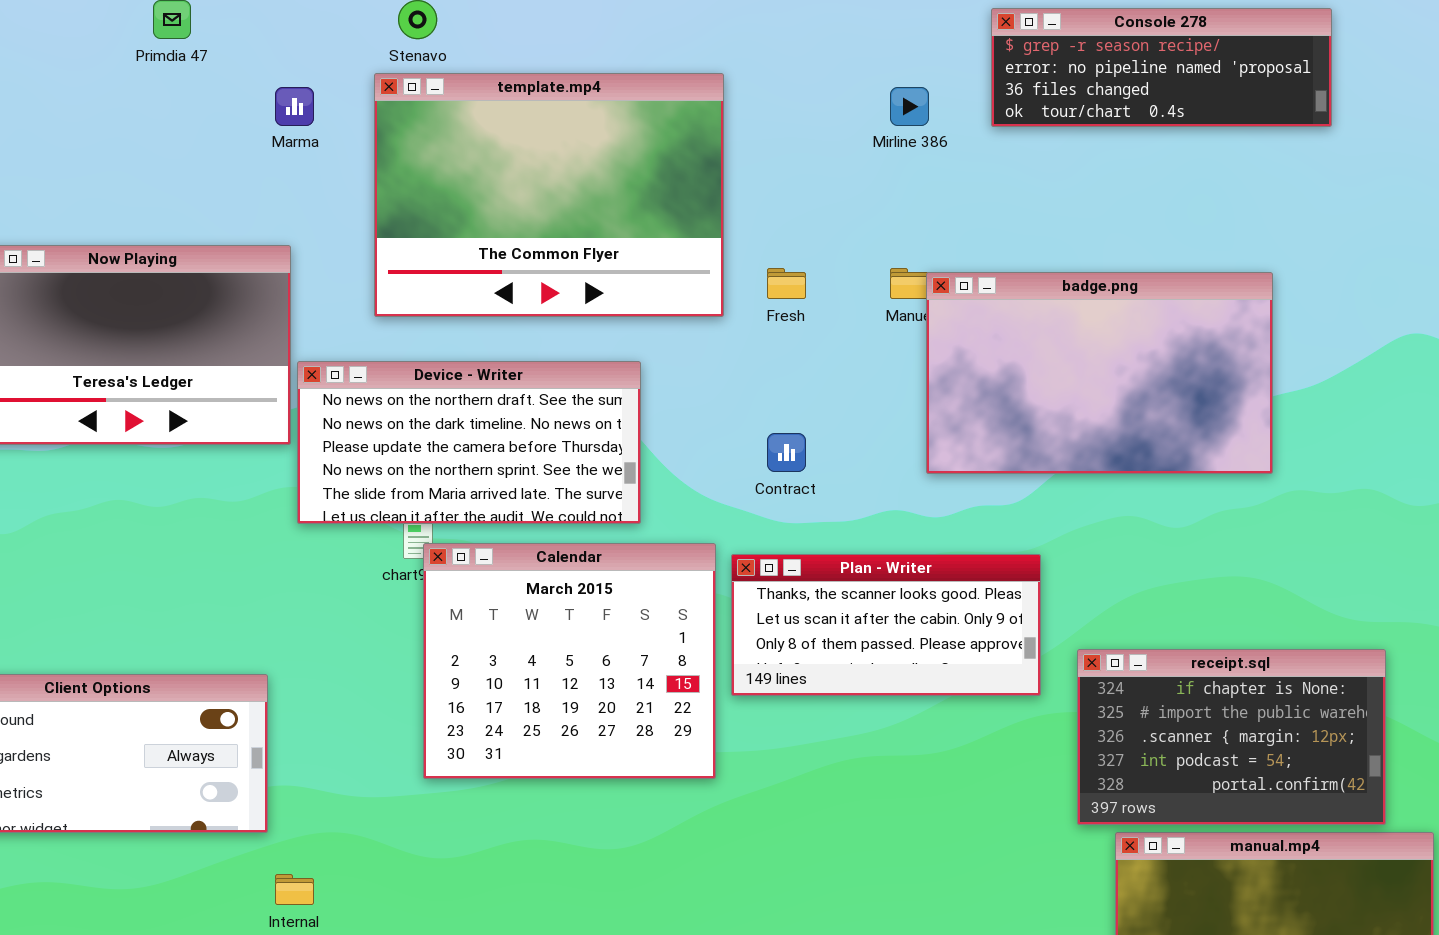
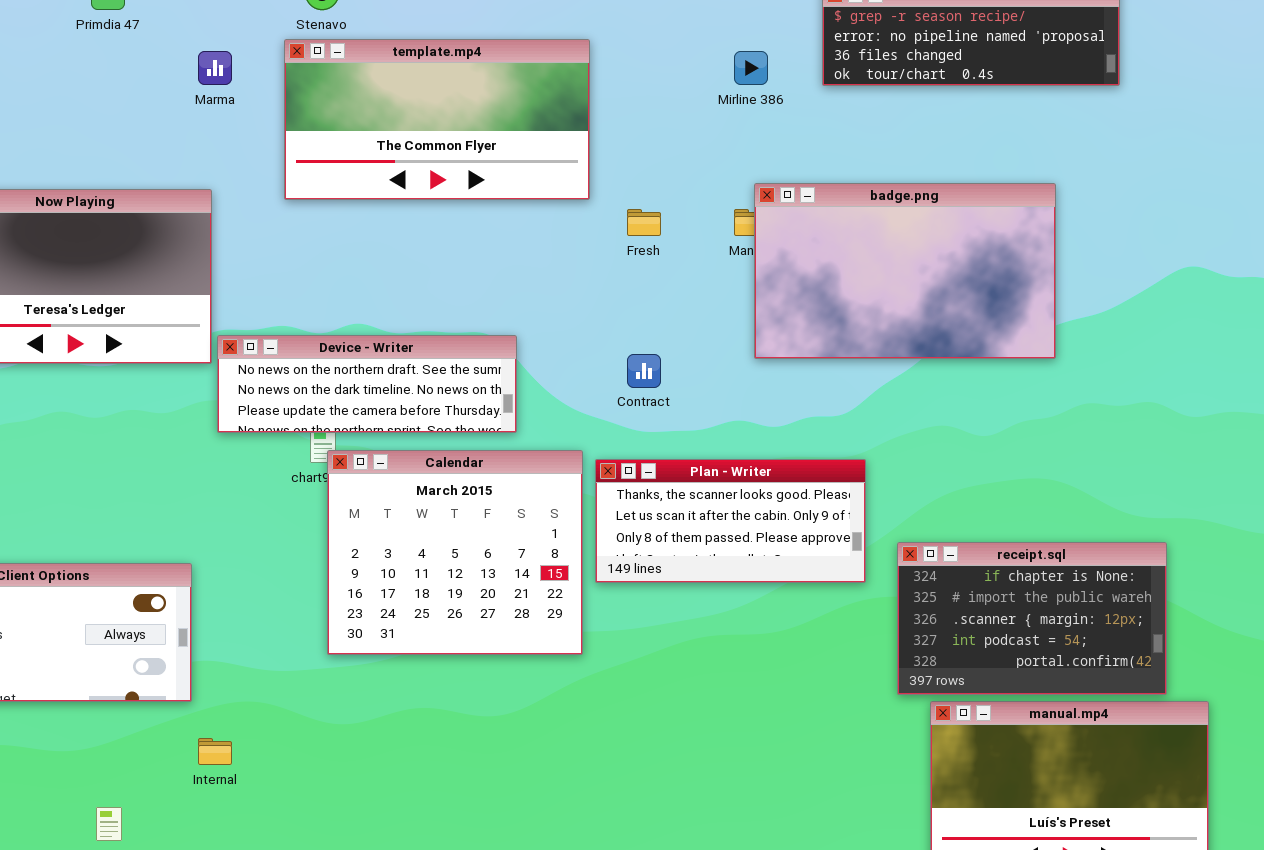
template.mp4: [374,73,724,317] -> [284,39,590,200], resized
badge.png: [926,272,1273,474] -> [754,183,1056,359], moved
Device - Writer: [297,361,641,524] -> [217,335,517,433], resized

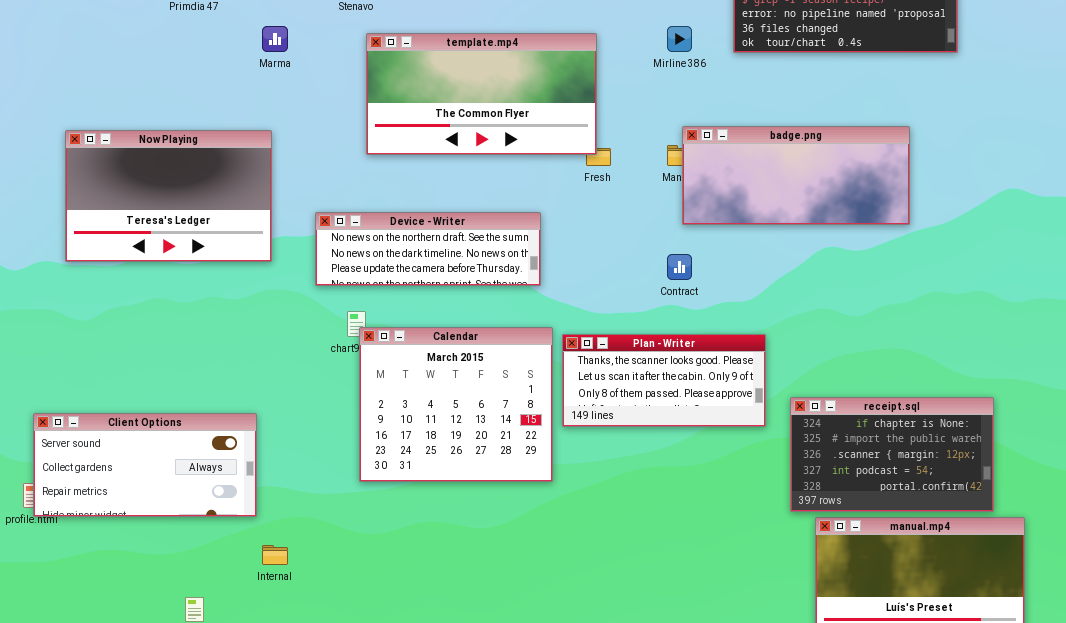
template.mp4: [284,39,590,200] -> [366,33,597,155], moved
badge.png: [754,183,1056,359] -> [682,126,910,225], resized
Device - Writer: [217,335,517,433] -> [315,212,541,286], moved
Contract: [627,354,661,388] -> [667,254,692,280], moved

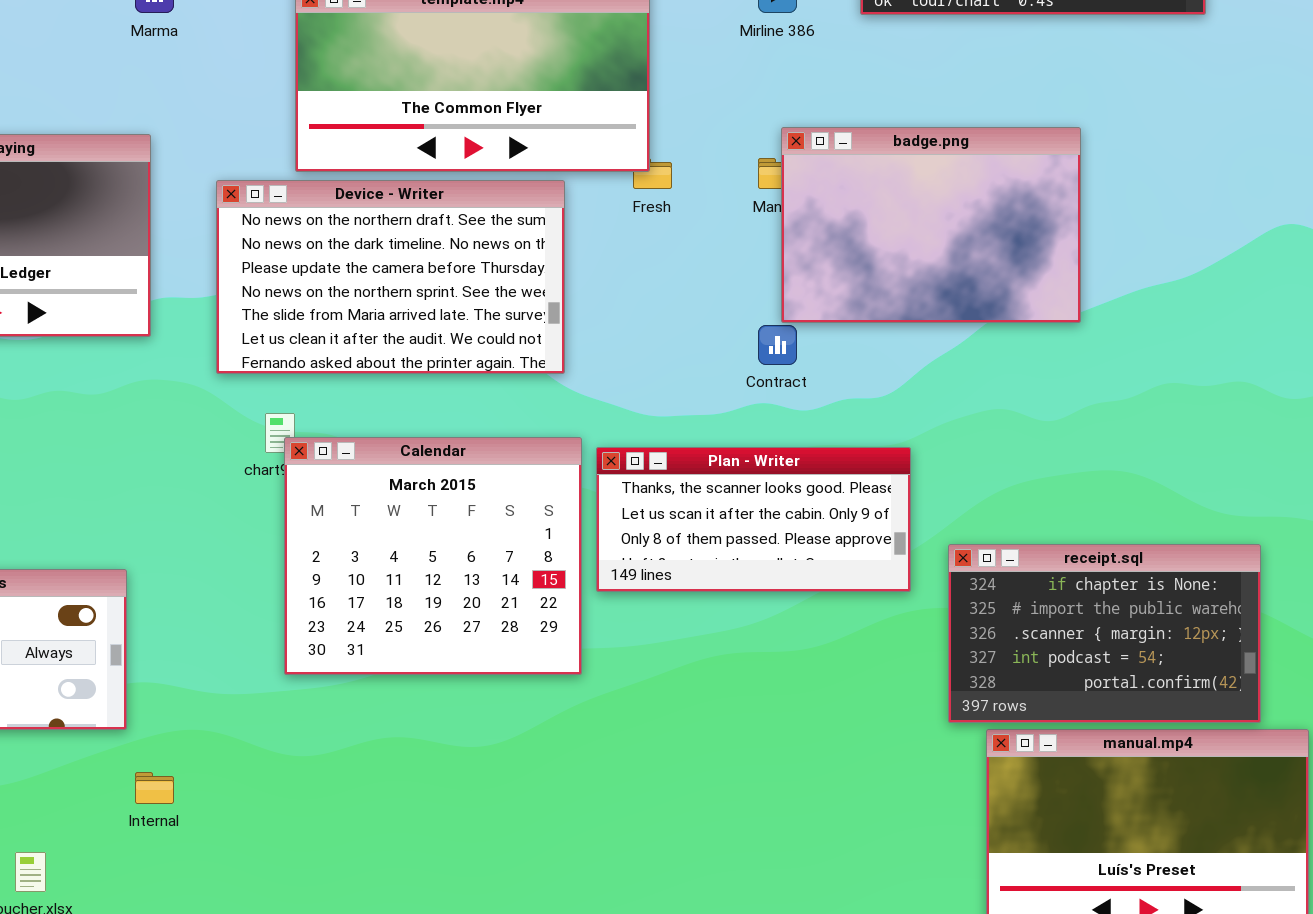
badge.png: [682,126,910,225] -> [781,127,1081,323], resized
Device - Writer: [315,212,541,286] -> [216,180,565,374], resized

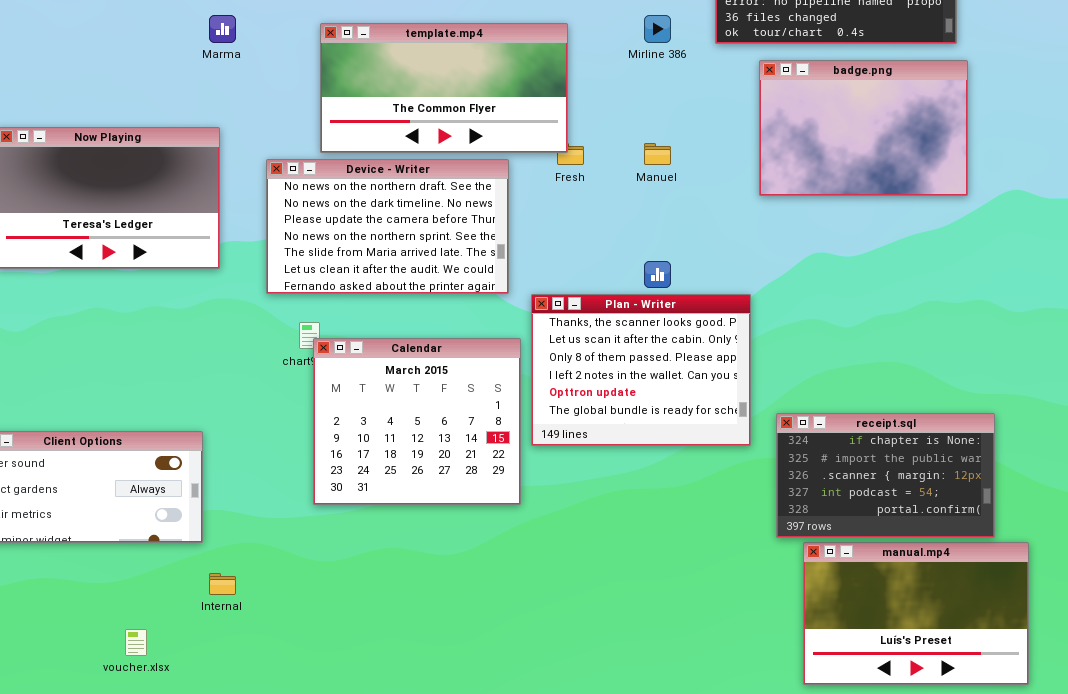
badge.png: [781,127,1081,323] -> [759,60,968,196], moved
Plan - Writer: [596,447,911,592] -> [531,294,751,446], resized

